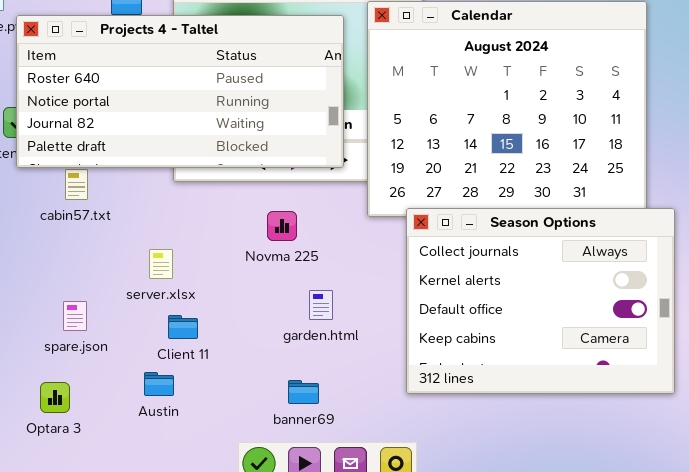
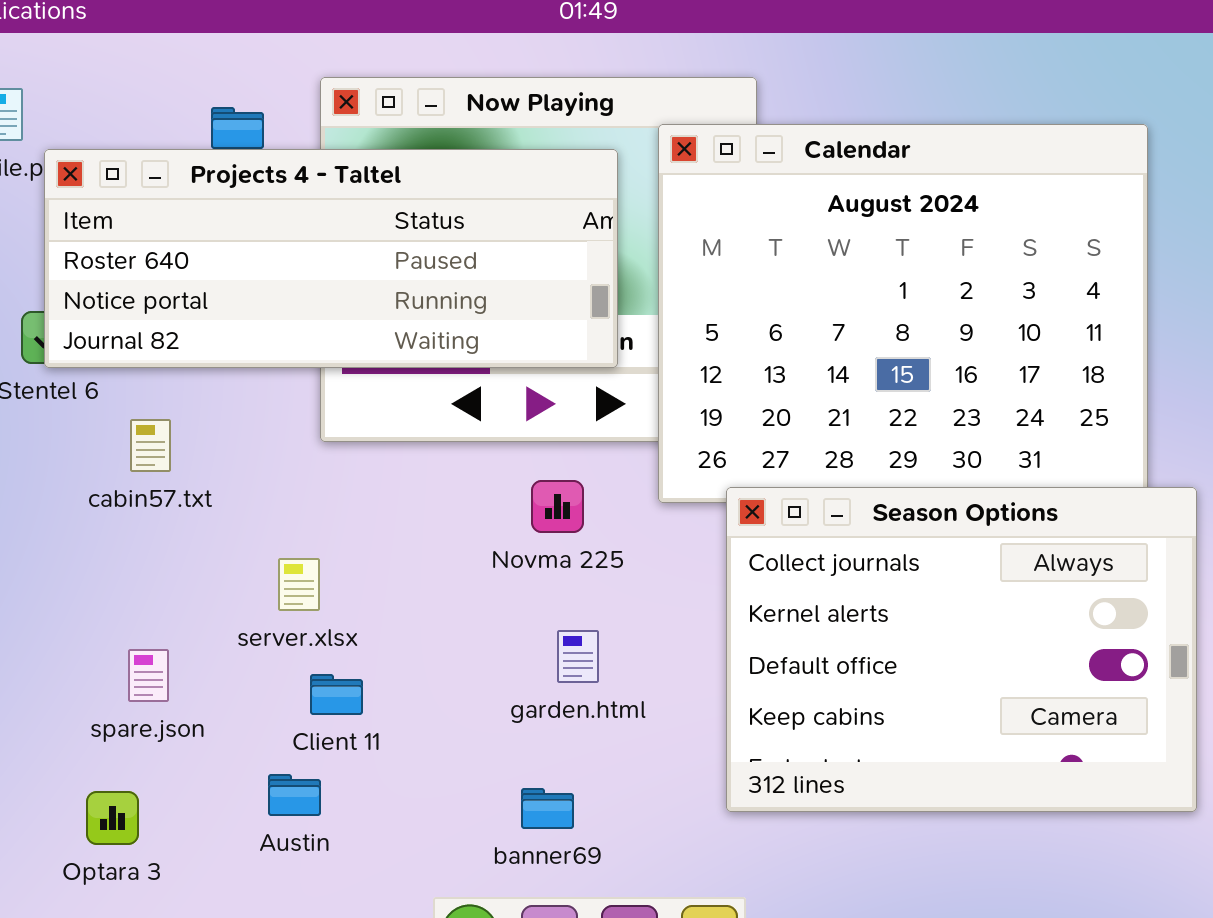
Projects 4 - Taltel: [16,15,344,168] -> [44,149,618,368], resized
Novma 225: [267,211,297,241] -> [531,480,584,533], moved

